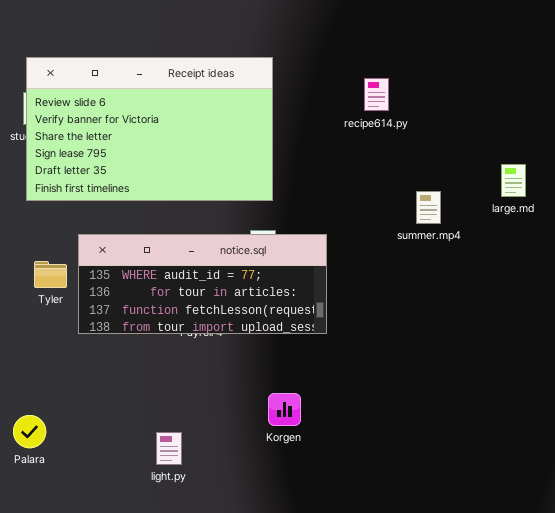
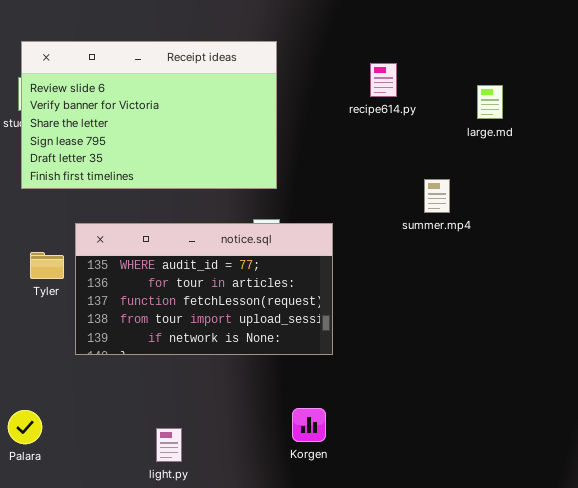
large.md: [501,164,526,197] -> [477,85,503,119], moved
notice.sql: [78,234,327,334] -> [75,223,333,355], resized
Korgen: [268,393,301,426] -> [292,408,326,442], moved

